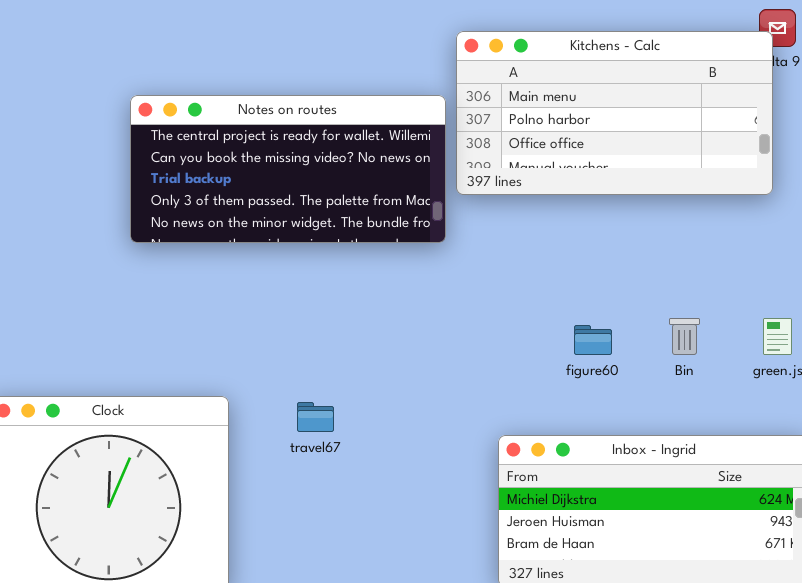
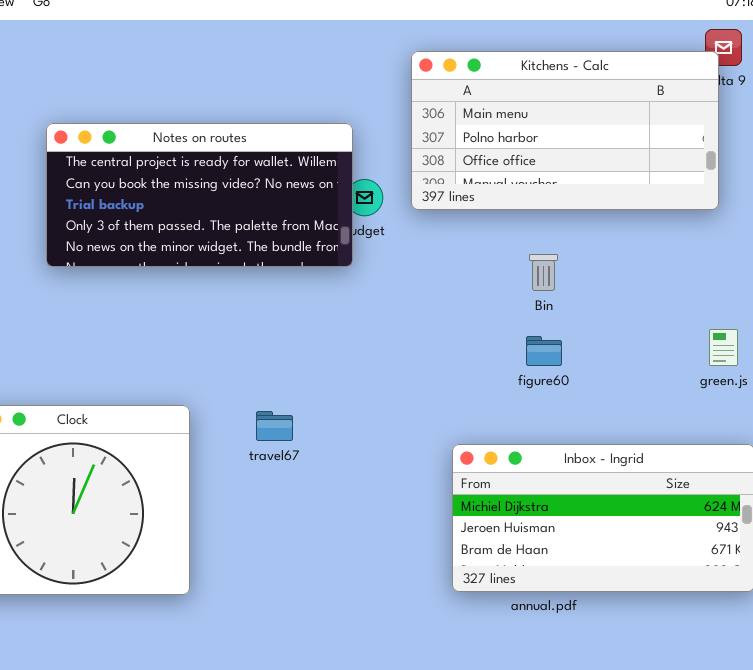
Notes on routes: [130,95,446,243] -> [46,123,353,267], moved
Bin: [669,318,700,355] -> [529,254,558,291], moved

